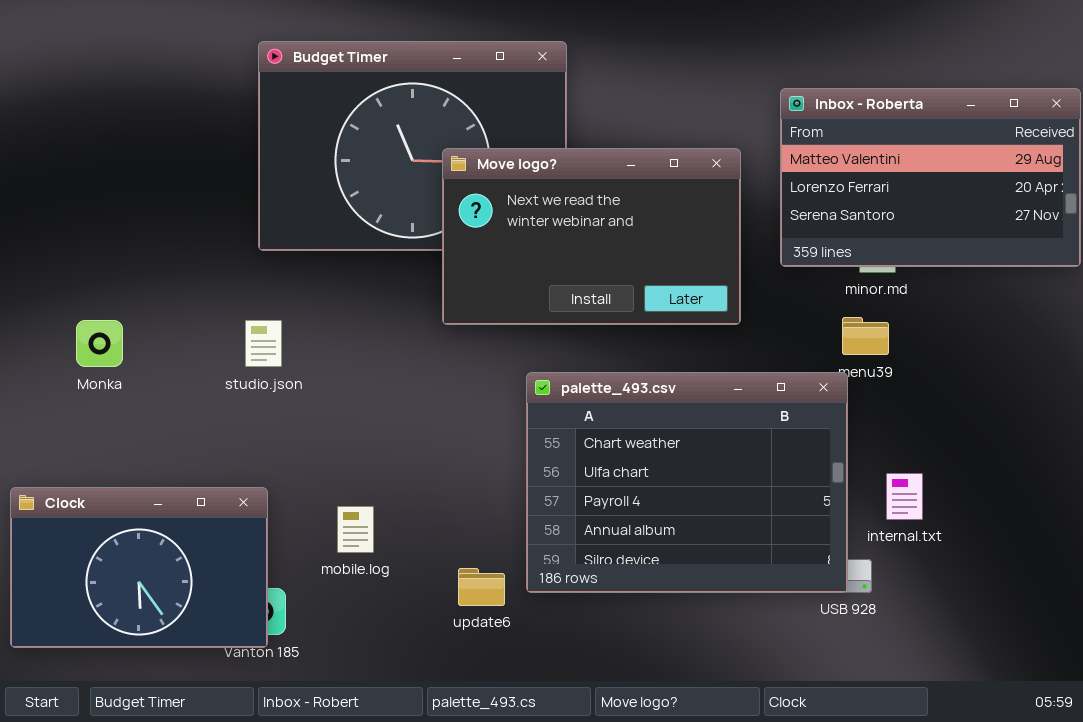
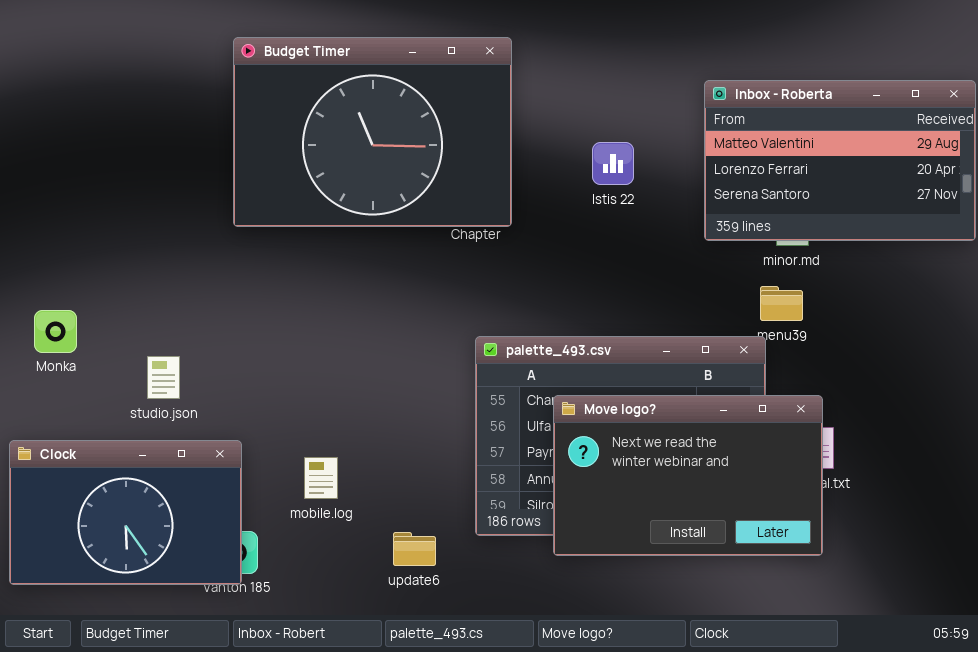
Move logo?: [442,148,741,325] -> [553,395,823,556], moved
Monka: [76,320,123,367] -> [34,310,77,353], moved
studio.json: [245,320,282,367] -> [147,356,180,399], moved
update6: [458,568,505,606] -> [393,532,436,566], moved

